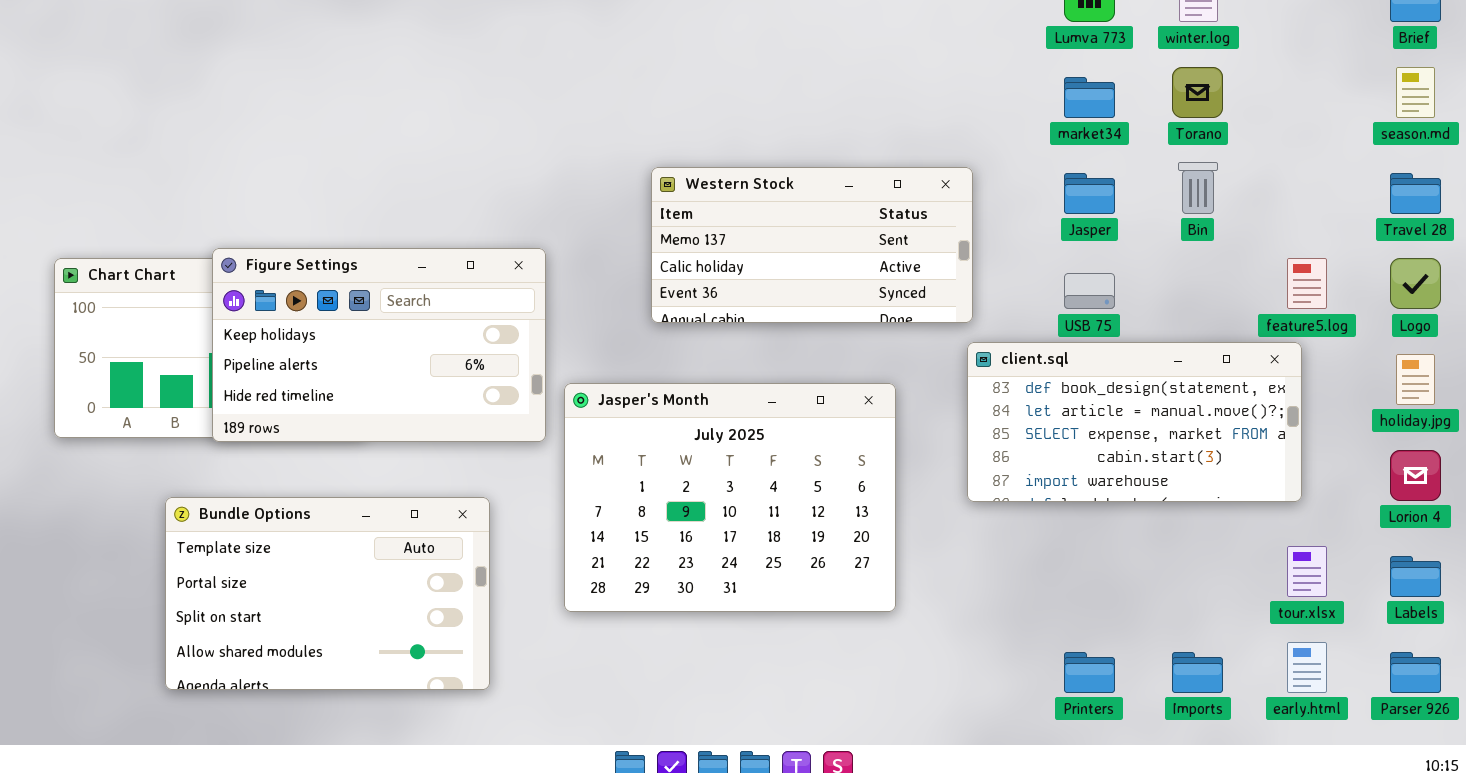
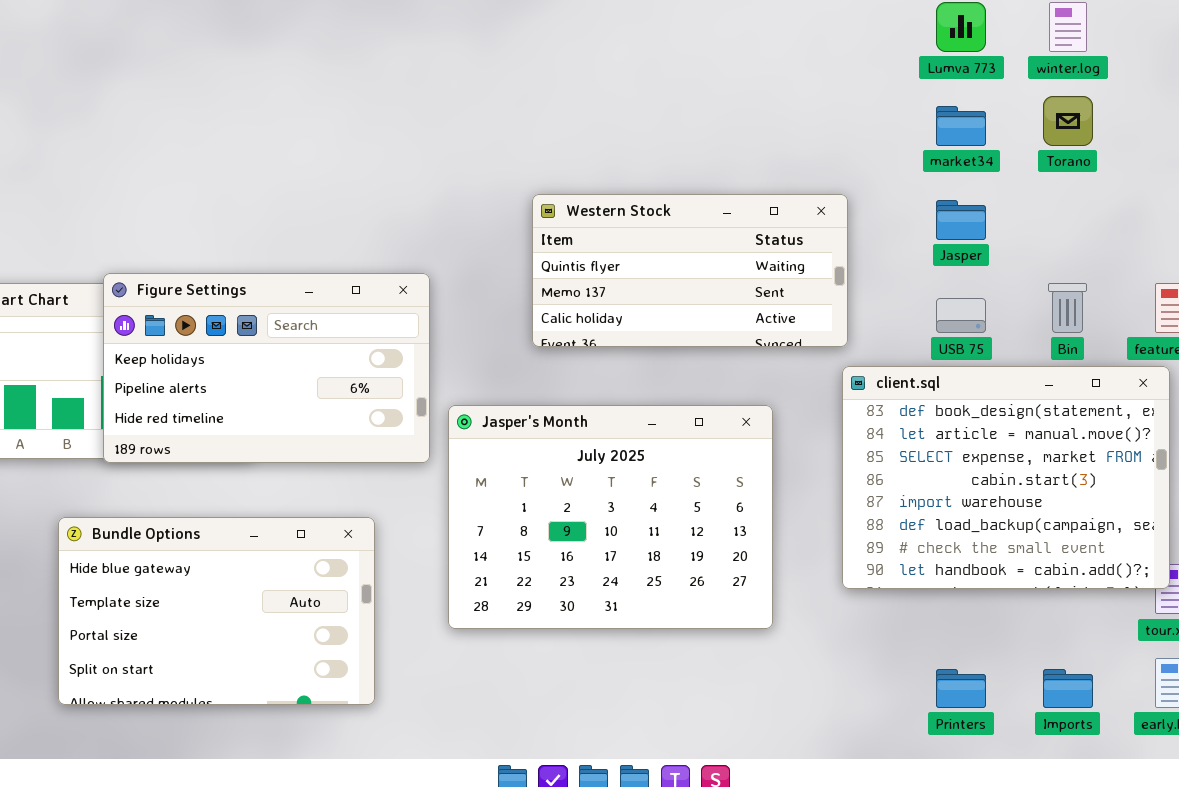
Bin: [1178,162,1218,214] -> [1048,283,1087,333], moved
Western Stock: [651,167,973,323] -> [532,194,848,347], scrolled up 1 row
client.sql: [967,342,1302,502] -> [842,366,1170,589], resized
Bundle Options: [165,497,490,690] -> [58,517,375,705], scrolled up 1 row

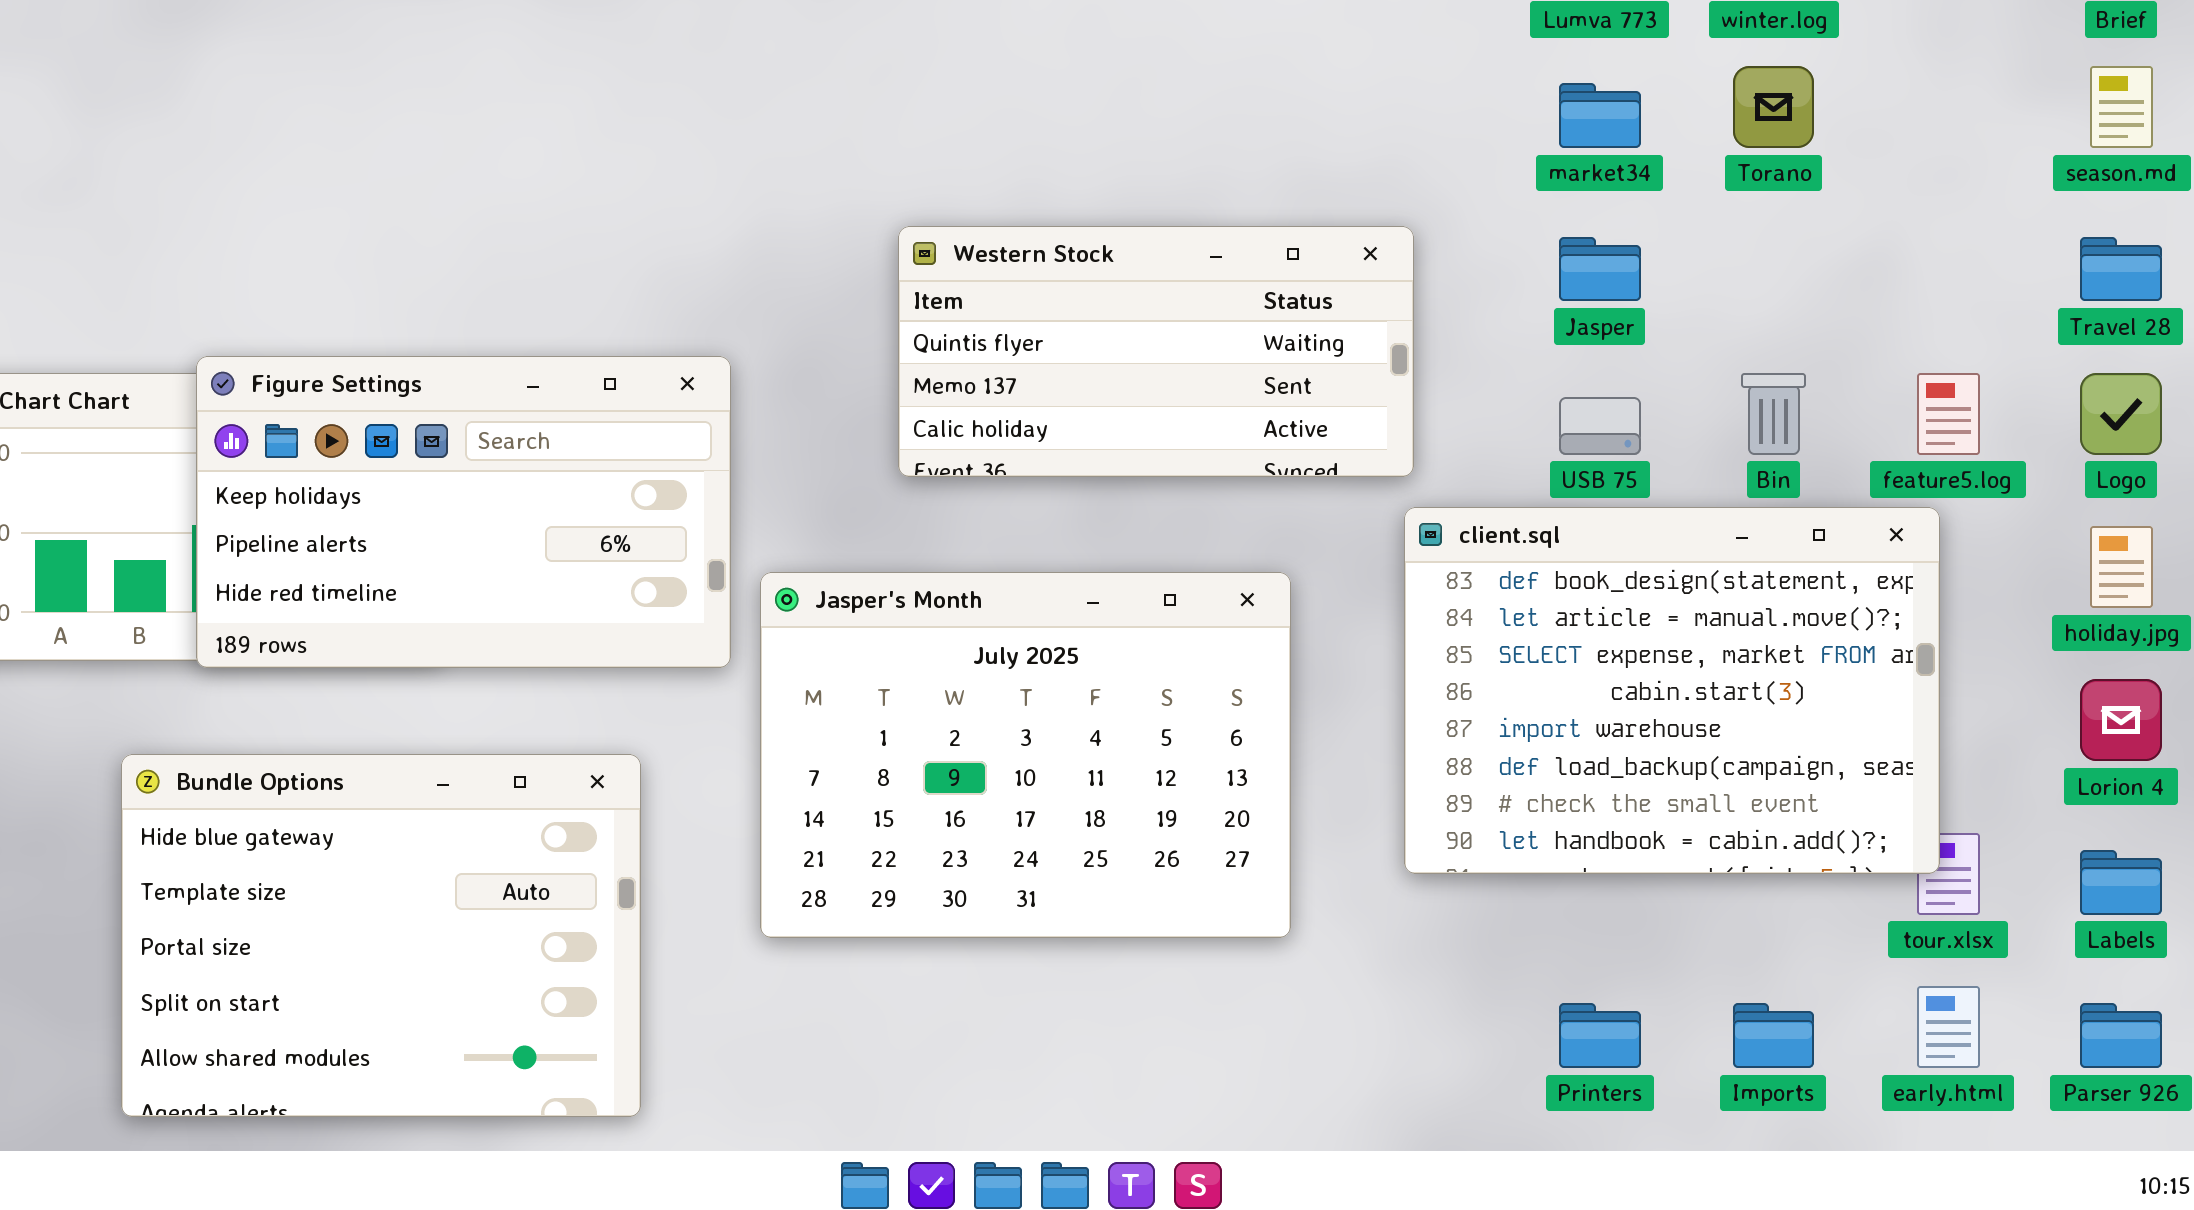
Bundle Options: [58,517,375,705] -> [121,754,641,1117], resized

